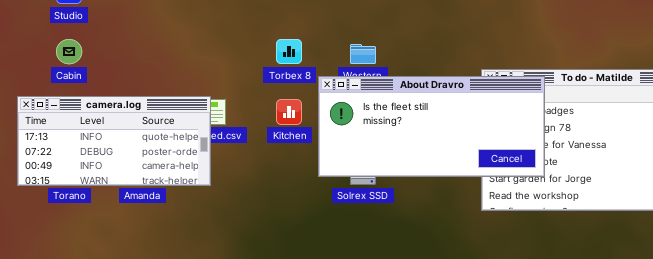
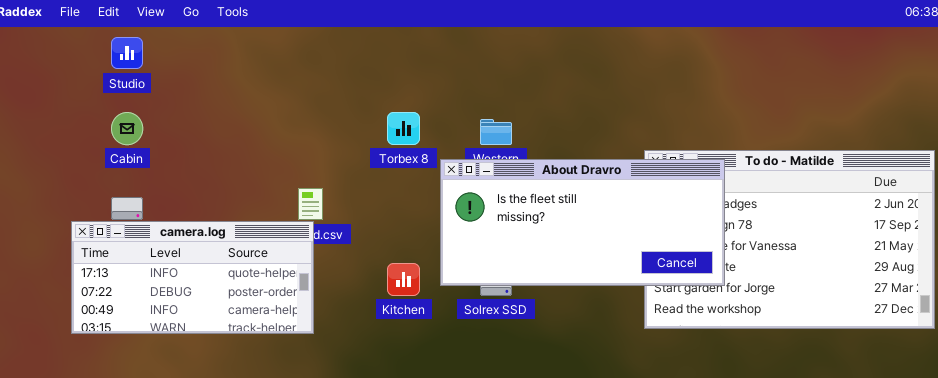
camera.log: [17,96,211,186] -> [71,221,314,334], moved
Kitchen: [276,99,302,125] -> [387,263,420,296], moved

